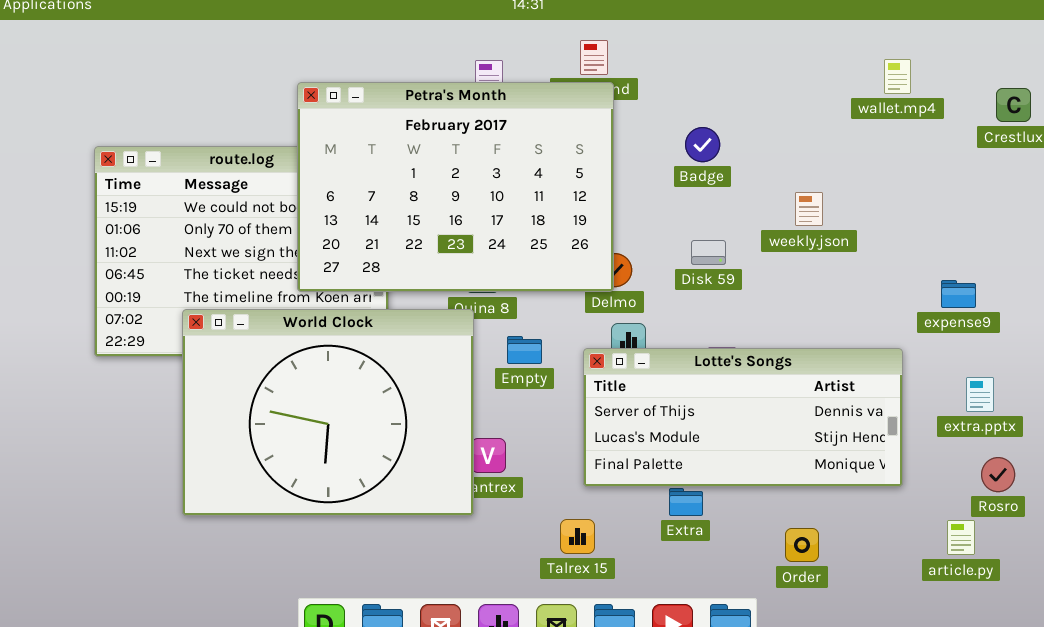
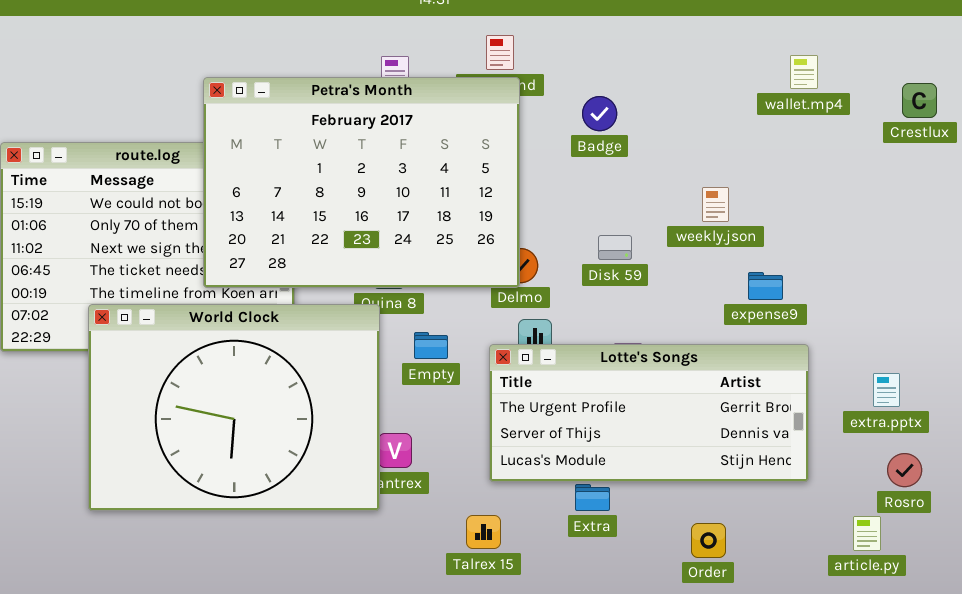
Badge: [685,127,720,162] -> [582,96,617,131], moved
expense9: [941,280,976,308] -> [748,272,783,300], moved
Lotte's Songs: [583,348,903,487] -> [489,344,809,482], scrolled up 1 row

